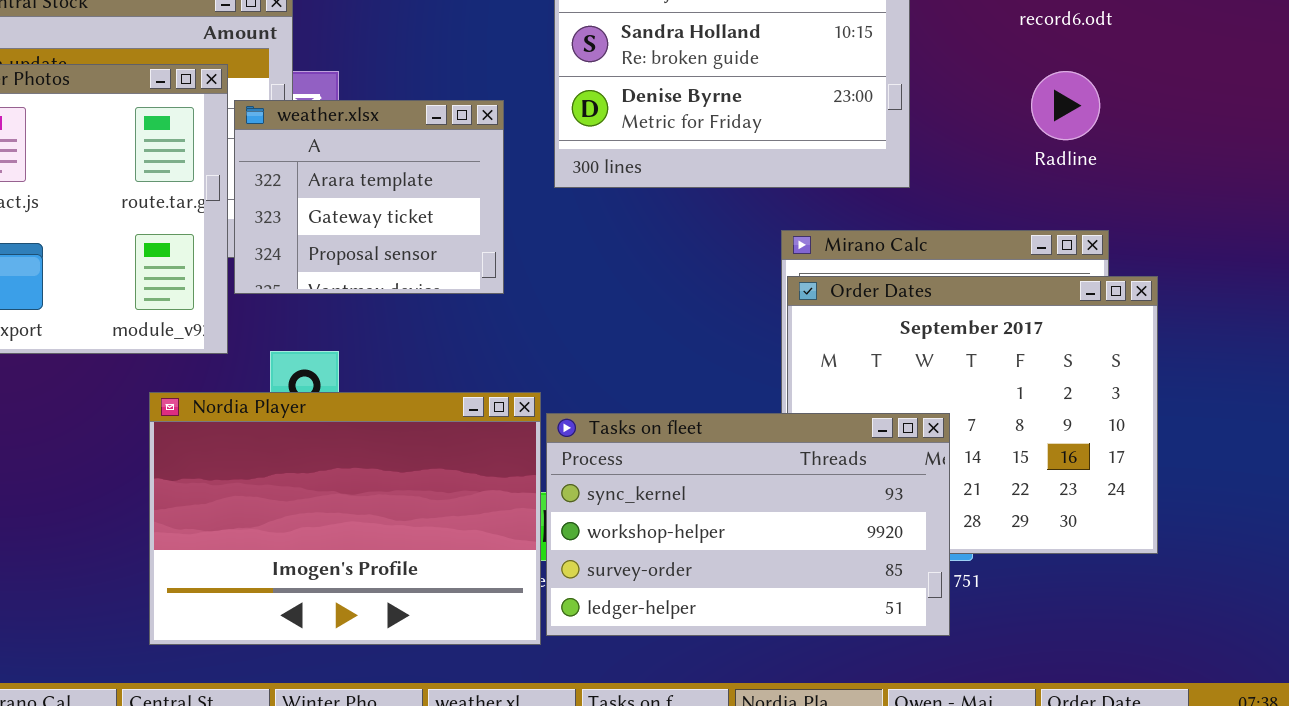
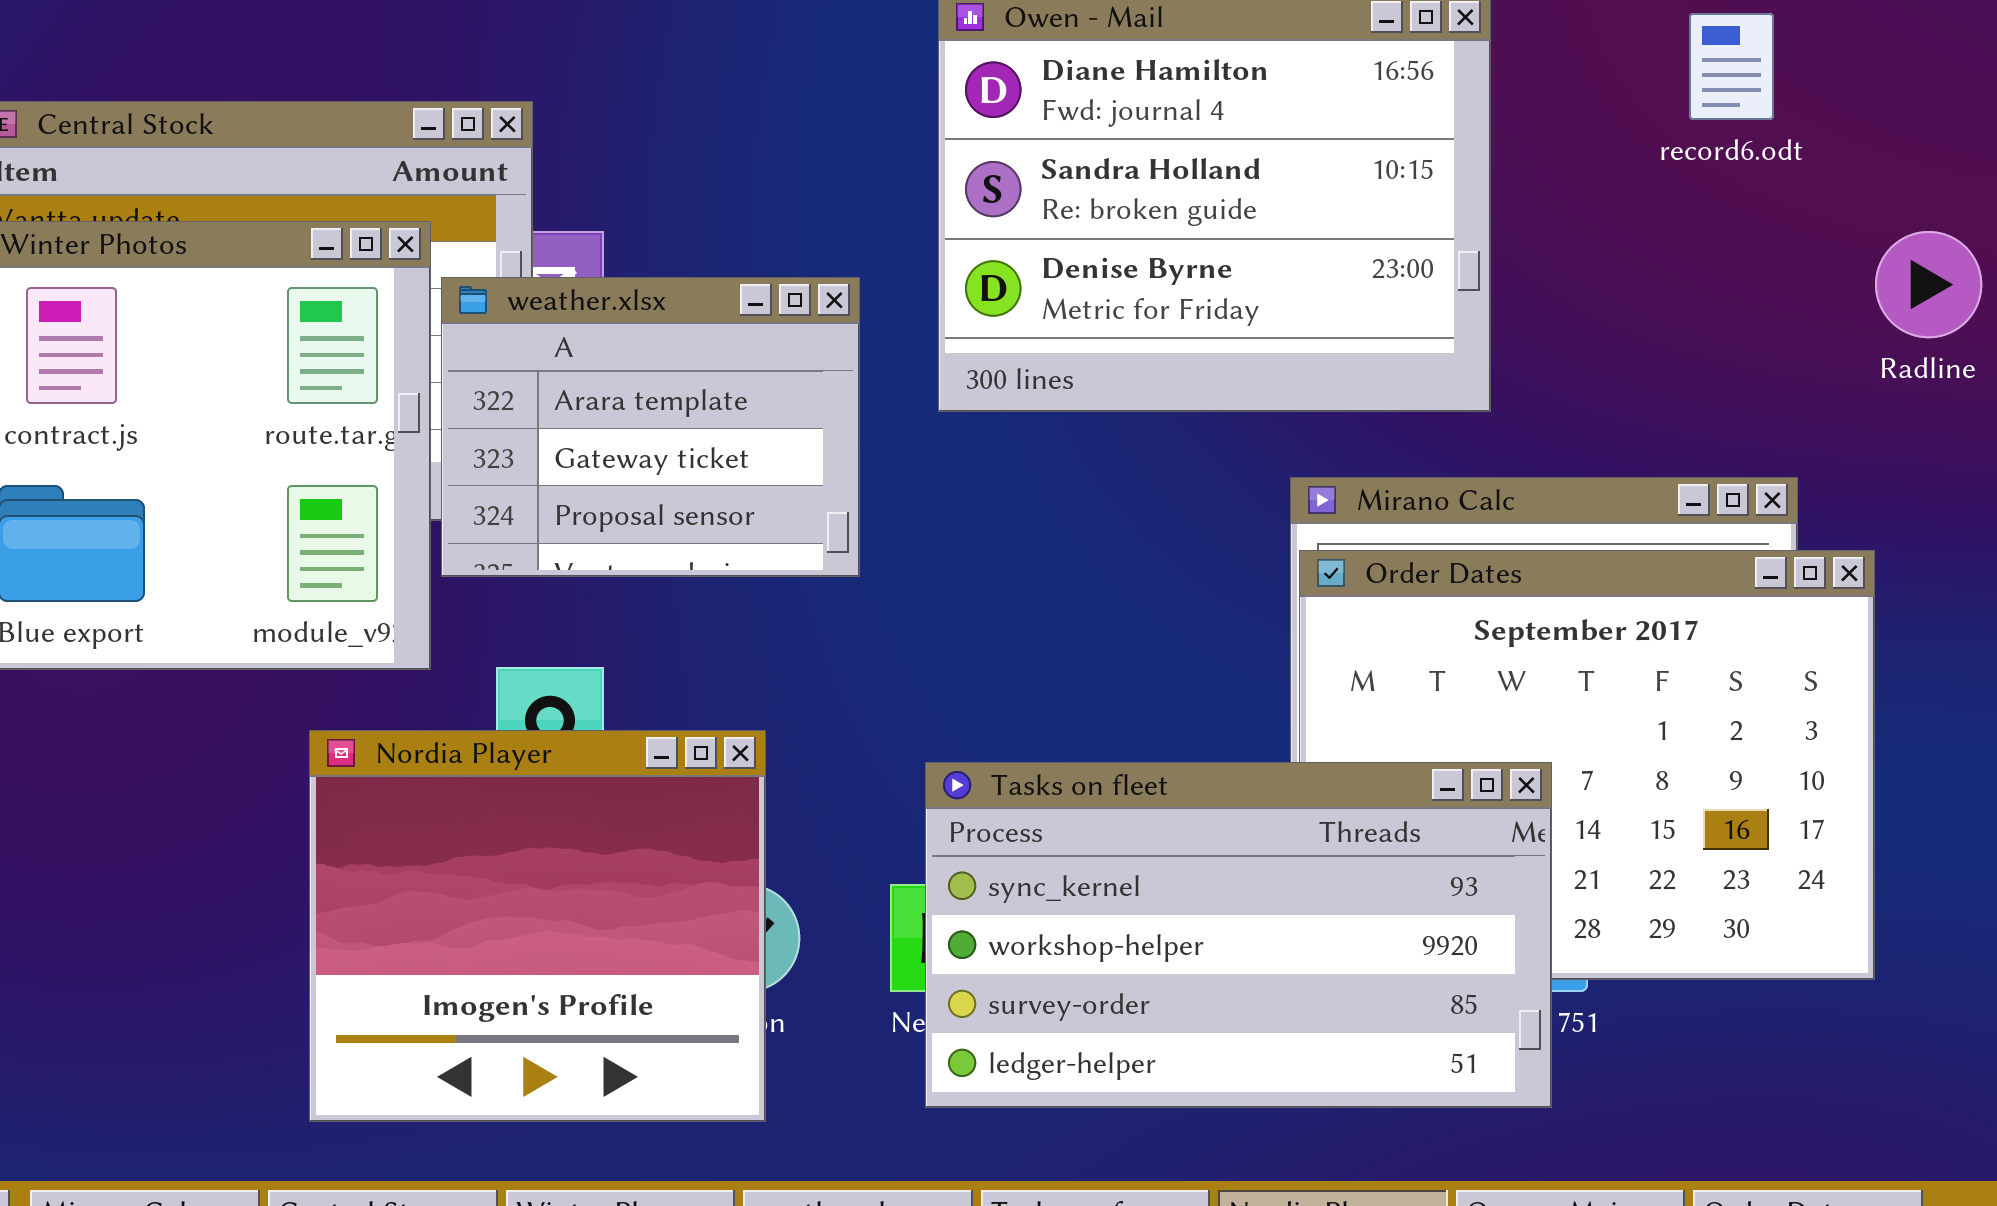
Radline: [1031,71,1100,140] -> [1875,231,1982,338], moved
Nordia Player: [149,392,541,645] -> [309,730,766,1122], resized

